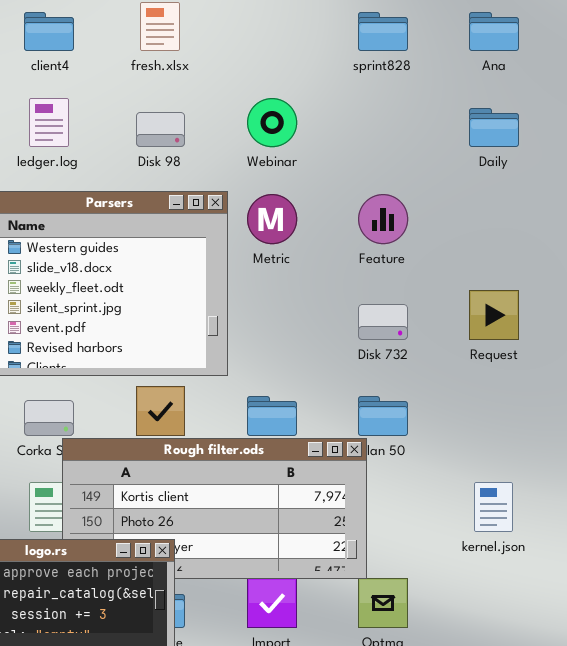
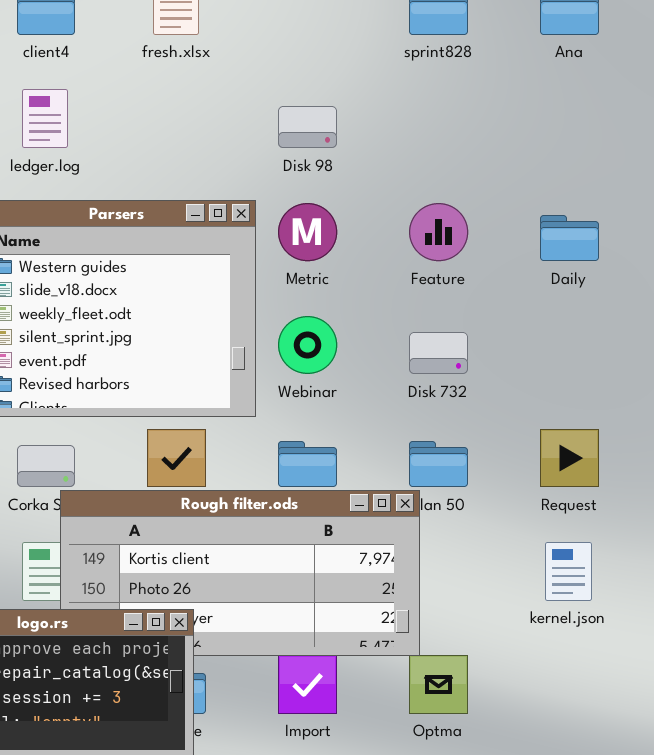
Webinar: [247,98,297,147] -> [278,316,337,374], moved
Daily: [469,108,519,147] -> [540,215,599,261], moved
Disk 98: [136,112,185,147] -> [278,106,337,148], moved
Request: [469,290,519,340] -> [540,429,599,487], moved

